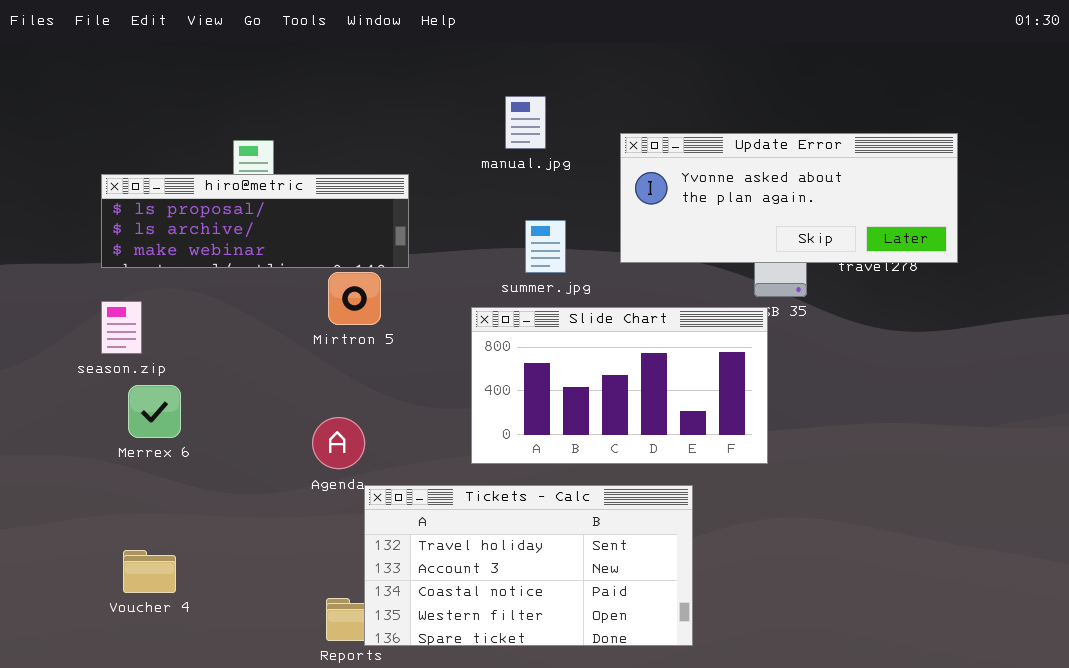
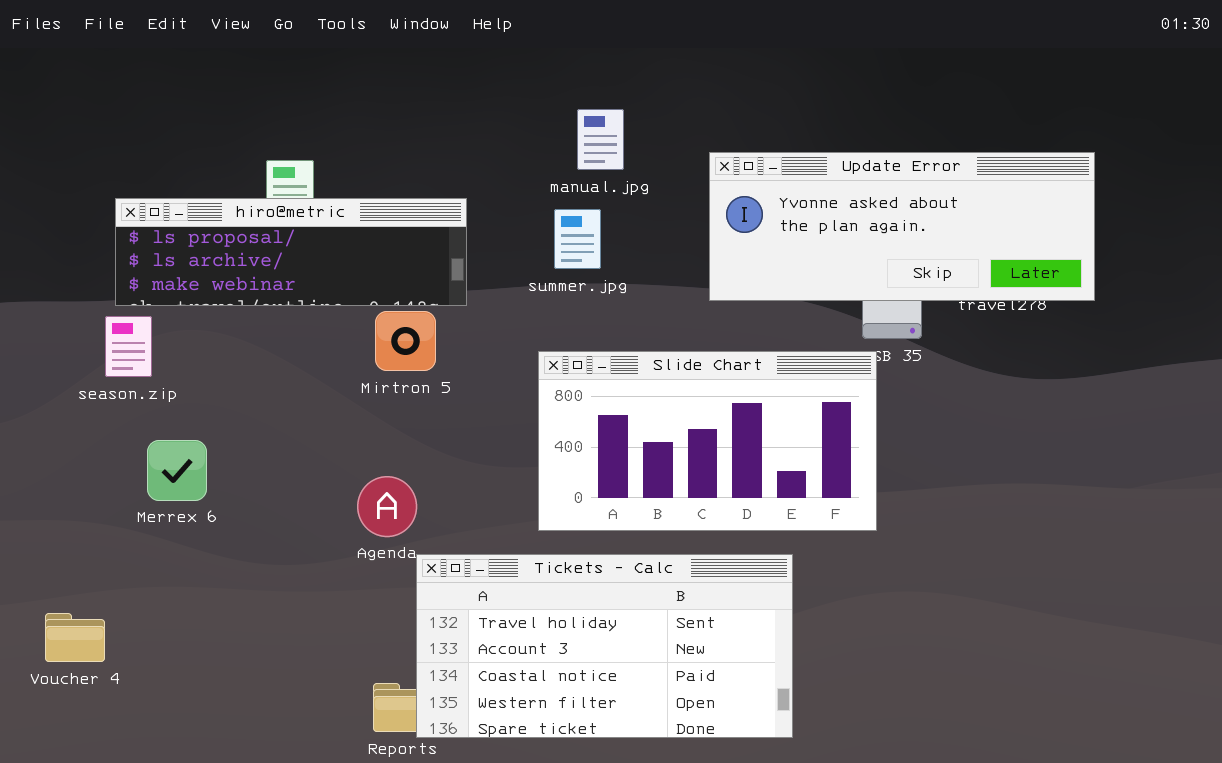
summer.jpg: [525,220,566,273] -> [554,209,601,269], moved
season.zip: [101,301,142,354] -> [105,316,152,377], moved
Voucher 4: [123,550,176,593] -> [45,613,105,662], moved

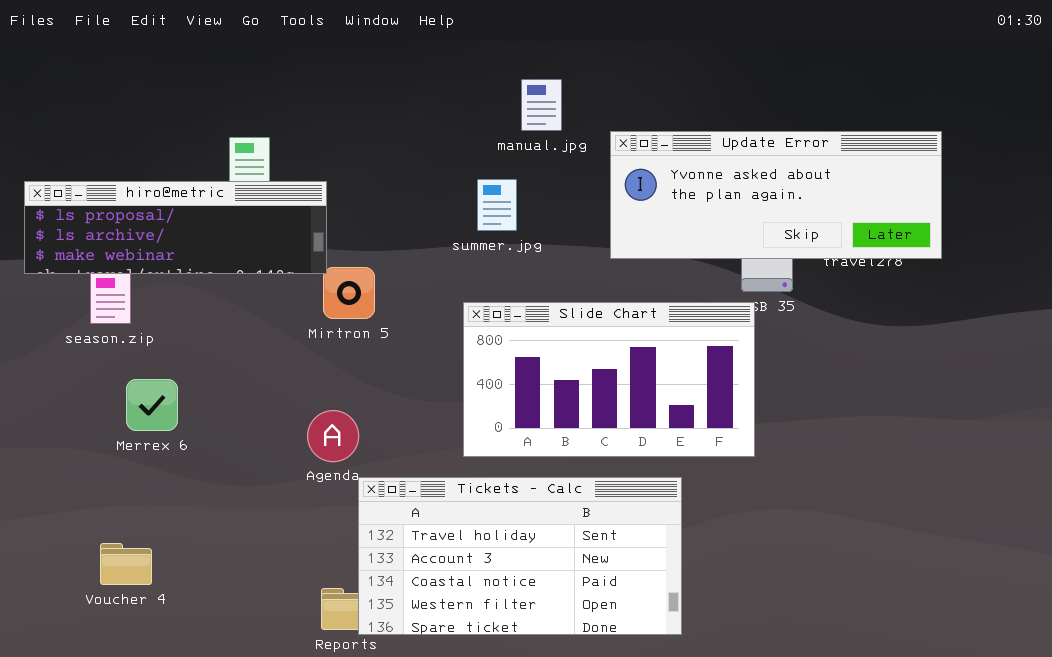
manual.jpg: [577,109,624,170] -> [521,79,562,131], moved
hiro@metric: [115,198,467,306] -> [24,181,327,274], moved
Voucher 4: [45,613,105,662] -> [100,543,152,585], moved

